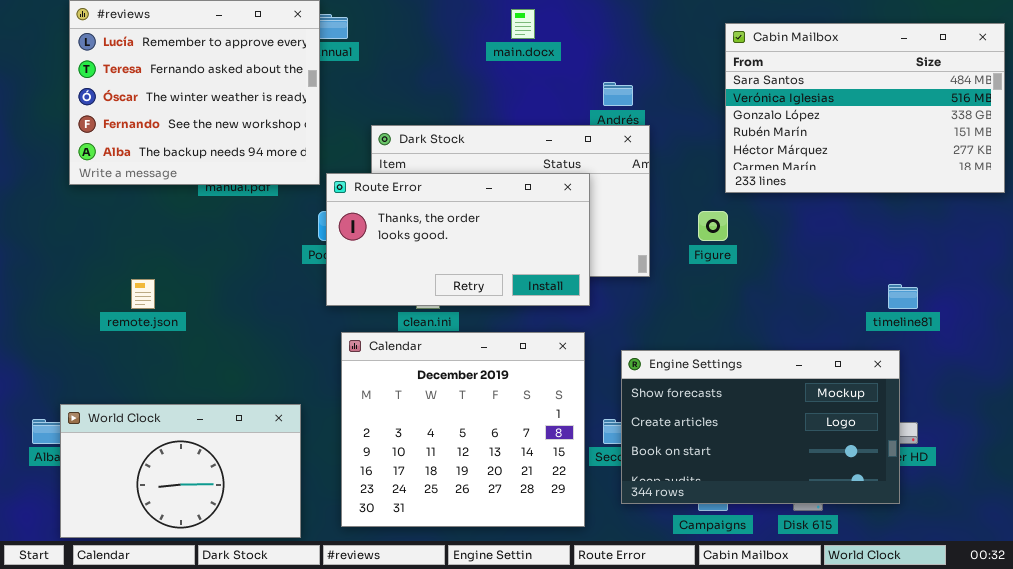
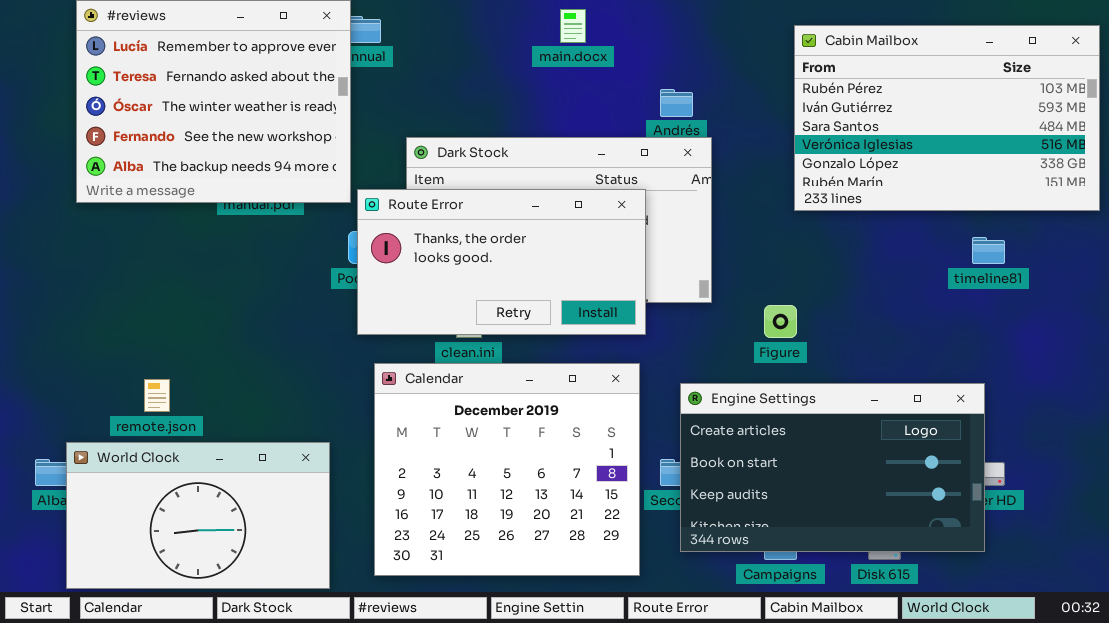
Cabin Mailbox: [725,23,1005,193] -> [794,25,1100,211], scrolled up 2 rows
Figure: [698,211,728,241] -> [764,305,797,338], moved
remote.json: [131,279,155,309] -> [144,379,170,412], moved
timeline81: [888,284,918,309] -> [972,237,1005,264], moved
Engine Settings: [621,350,900,504] -> [680,383,985,552], scrolled down 1 row

